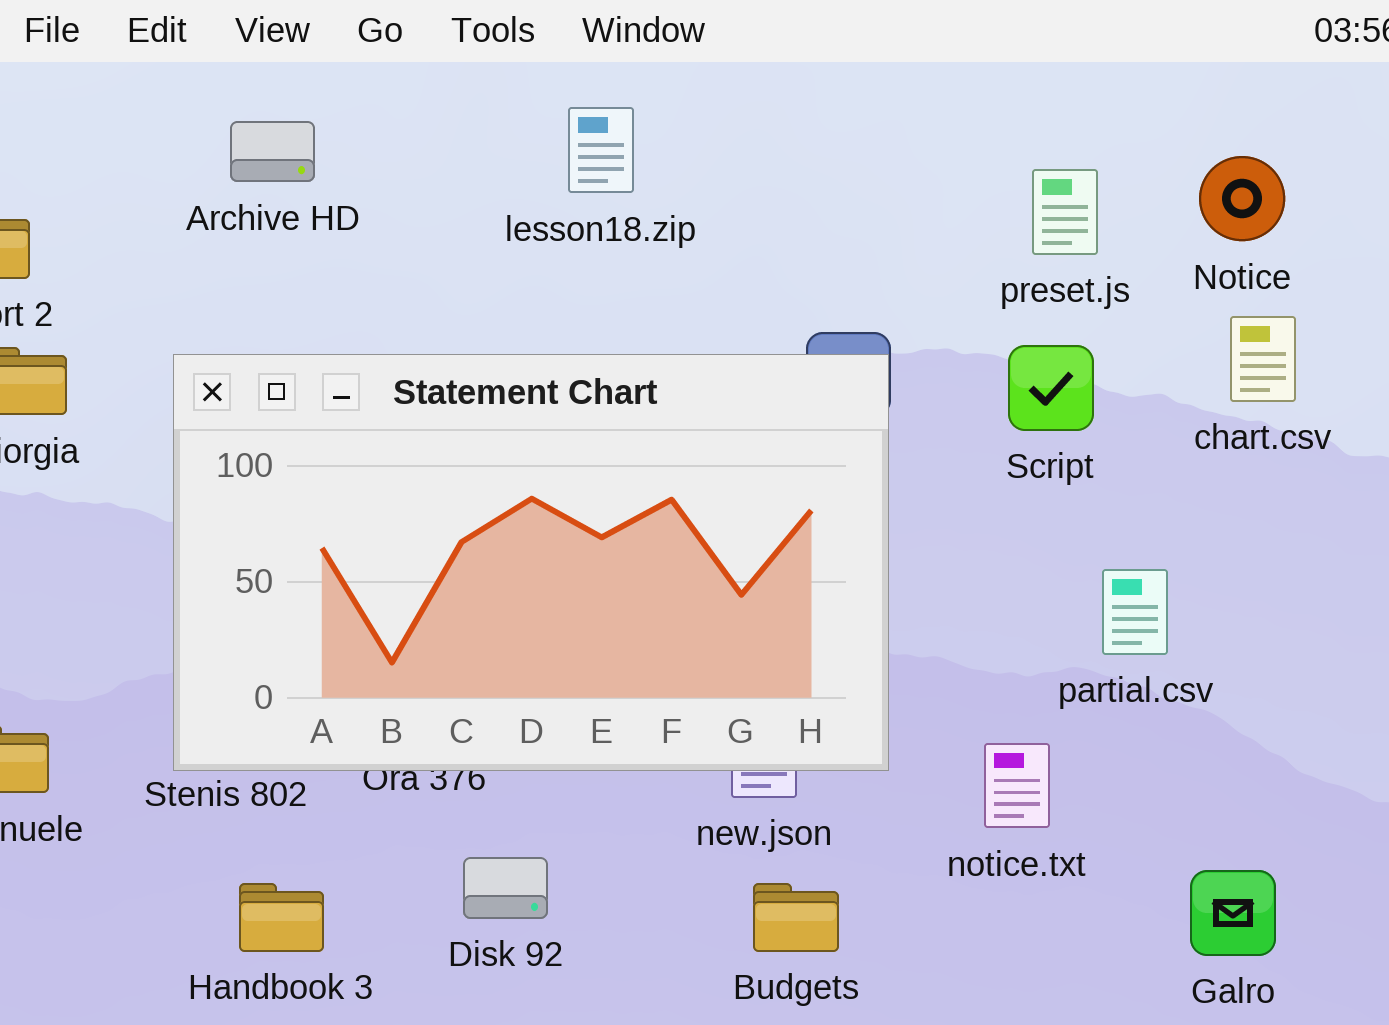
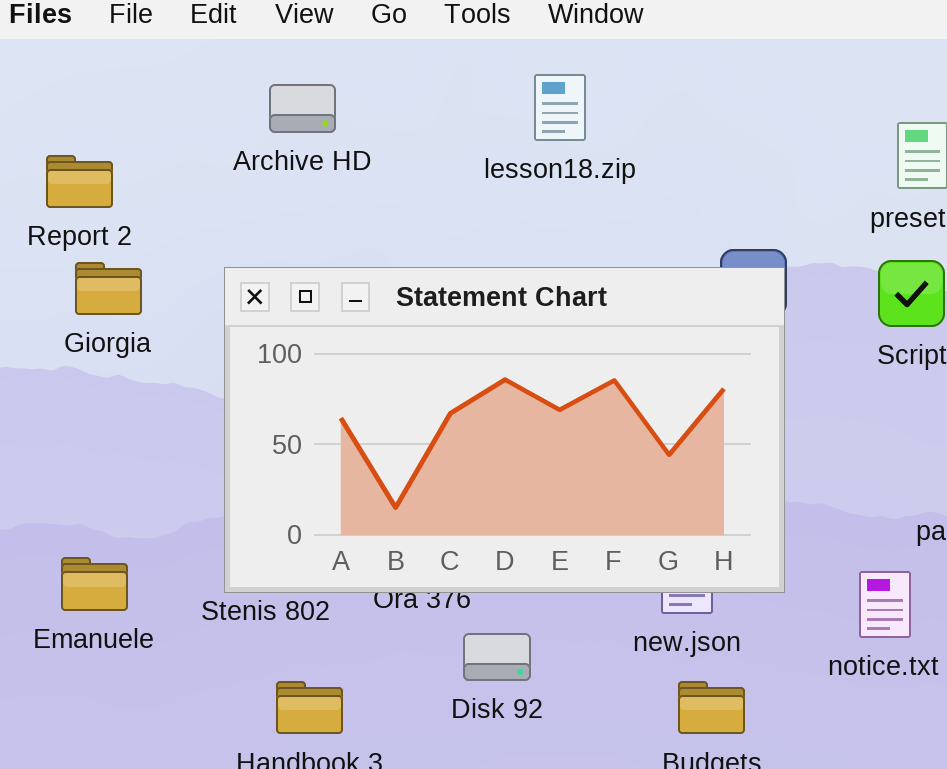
Disk 92: [463,857,548,919] -> [463,633,531,681], moved

